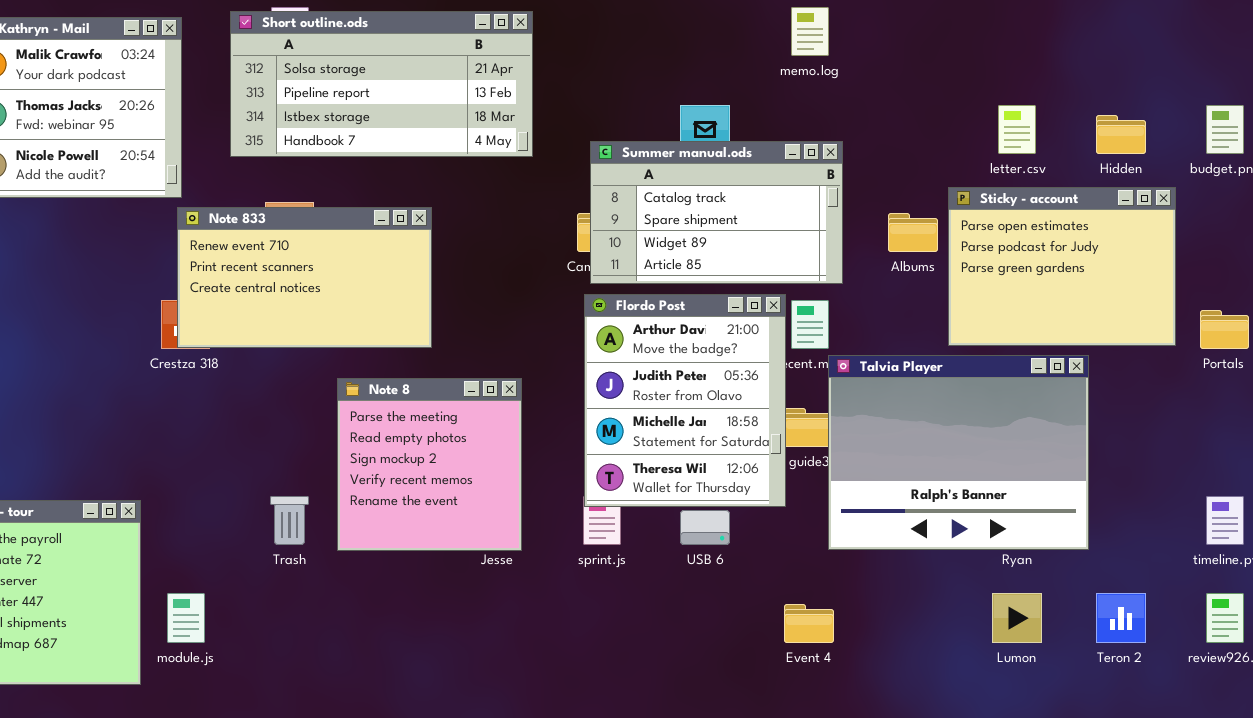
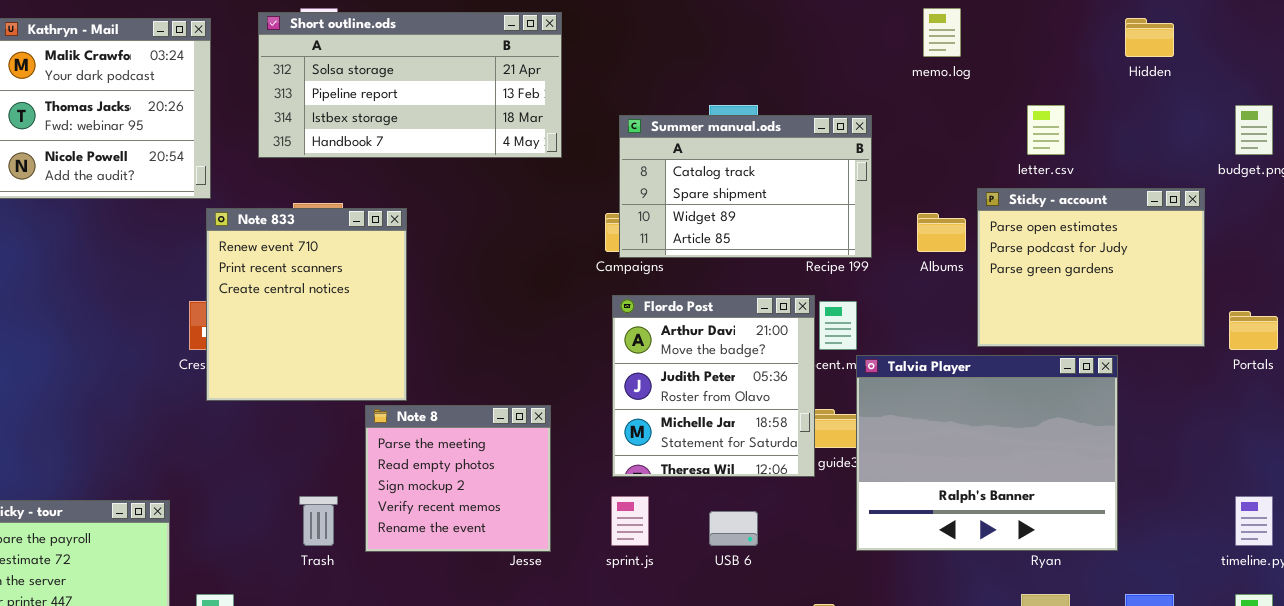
memo.log: [791,7,829,56] -> [923,8,961,57], moved
Hidden: [1096,115,1146,154] -> [1125,18,1174,57], moved
Summer manual.ods: [590,141,843,284] -> [619,115,872,258], moved
Note 833: [177,207,432,348] -> [206,208,407,401], resized
Flordo Post: [584,294,786,507] -> [612,295,815,477], resized
Note 8: [337,378,522,551] -> [365,405,551,552], resized

